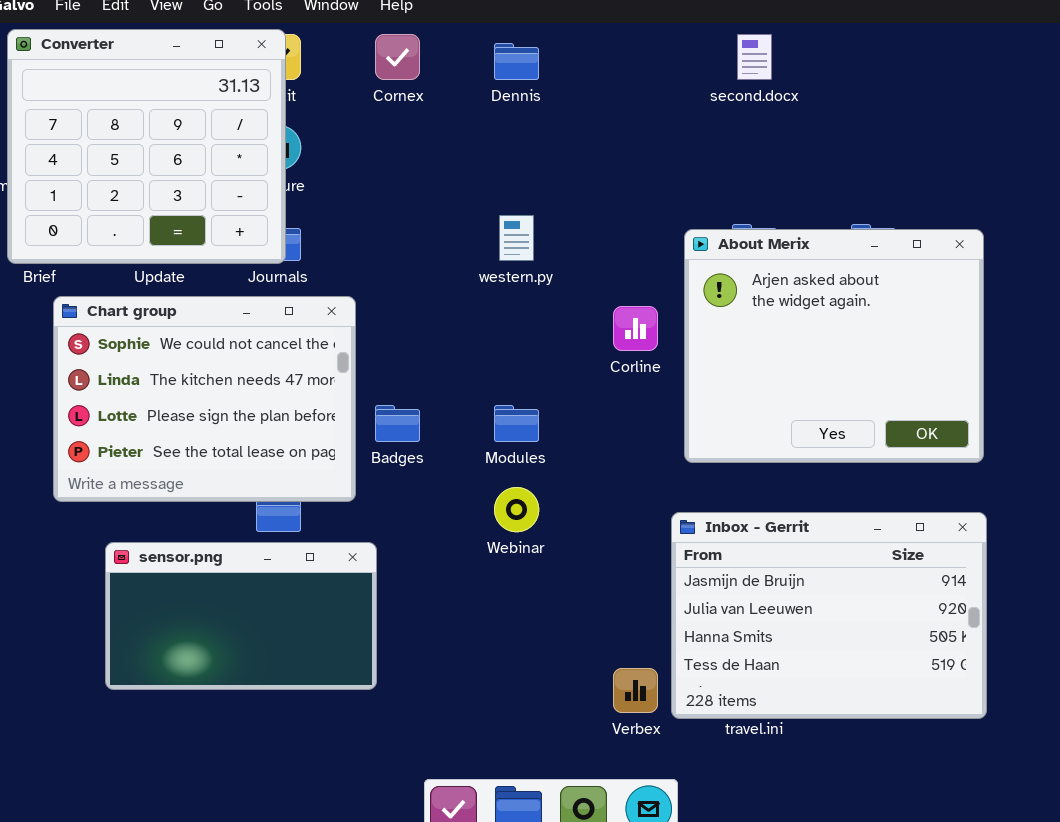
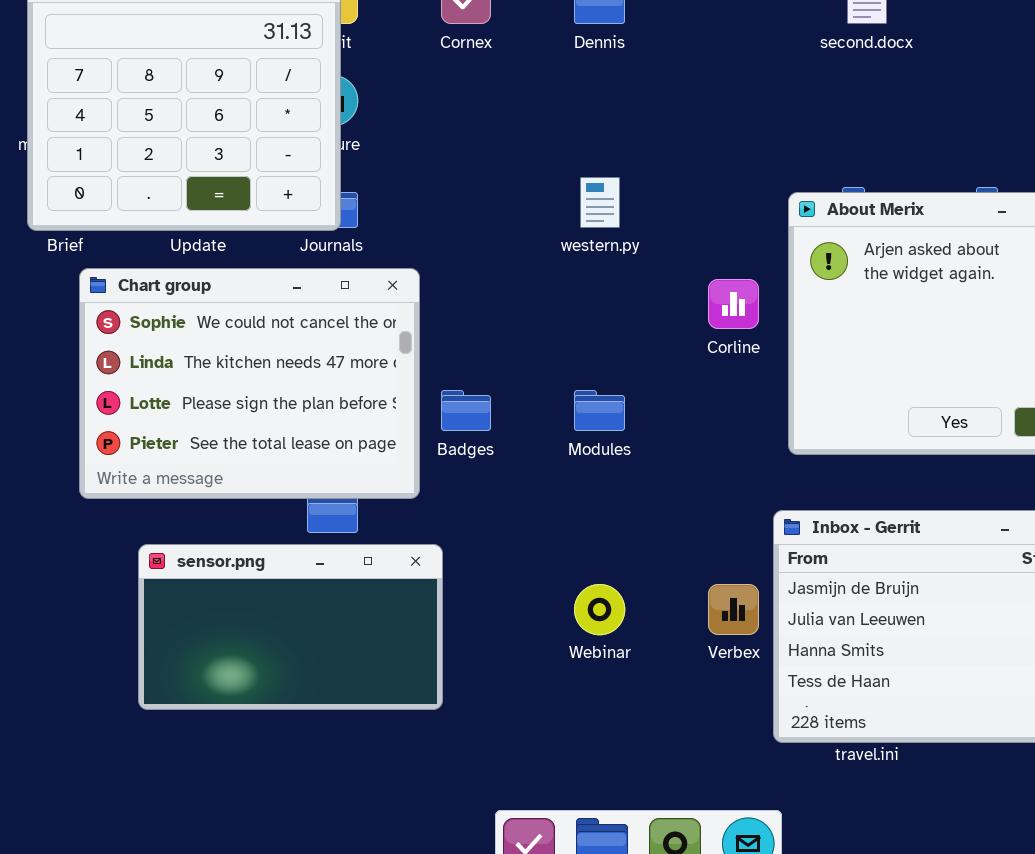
Webinar: [494,487,539,532] -> [574,584,625,635], moved
Verbex: [613,668,658,713] -> [708,584,759,635], moved

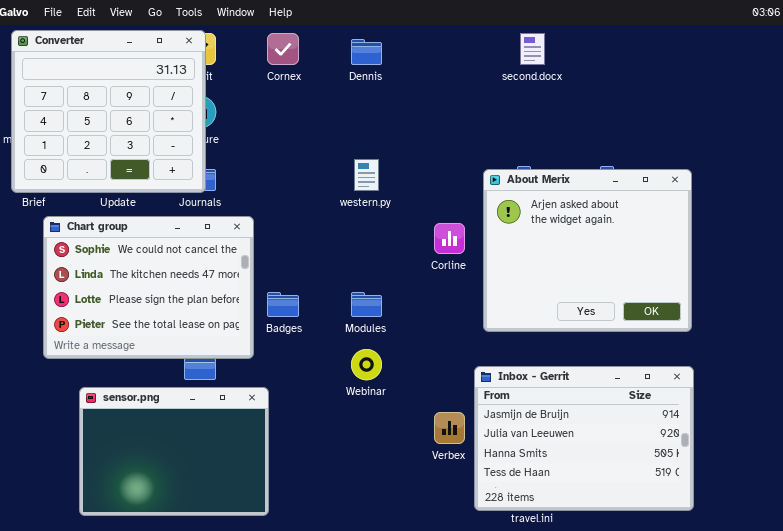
sensor.png: [138,544,443,710] -> [79,387,269,516], resized
Webinar: [574,584,625,635] -> [351,349,382,380], moved

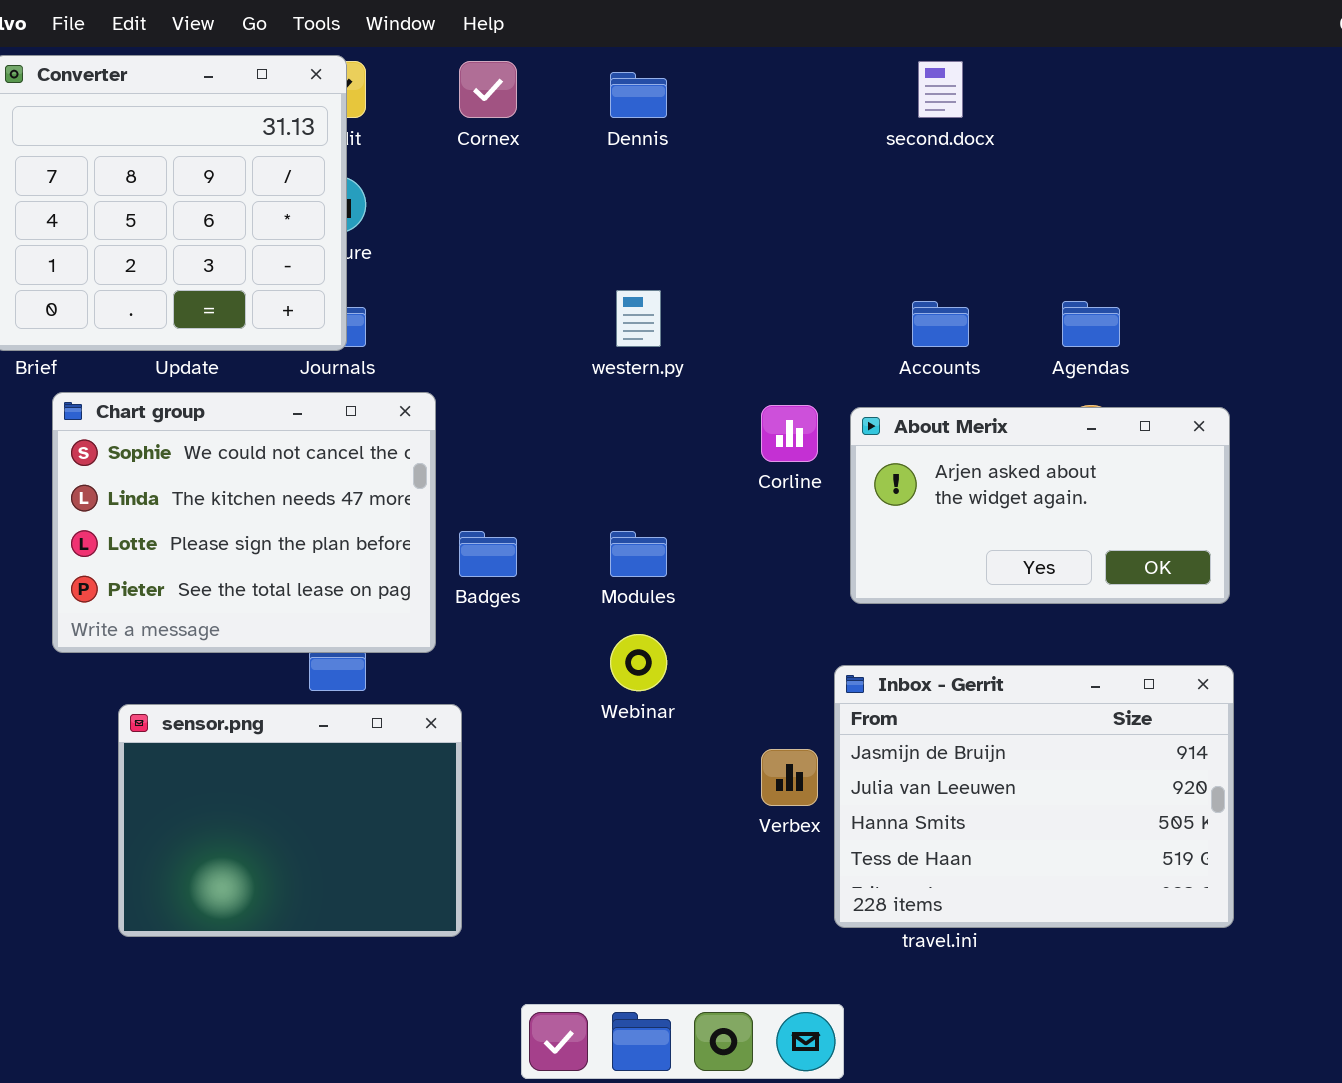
About Merix: [483,169,692,332] -> [850,407,1230,604], resized

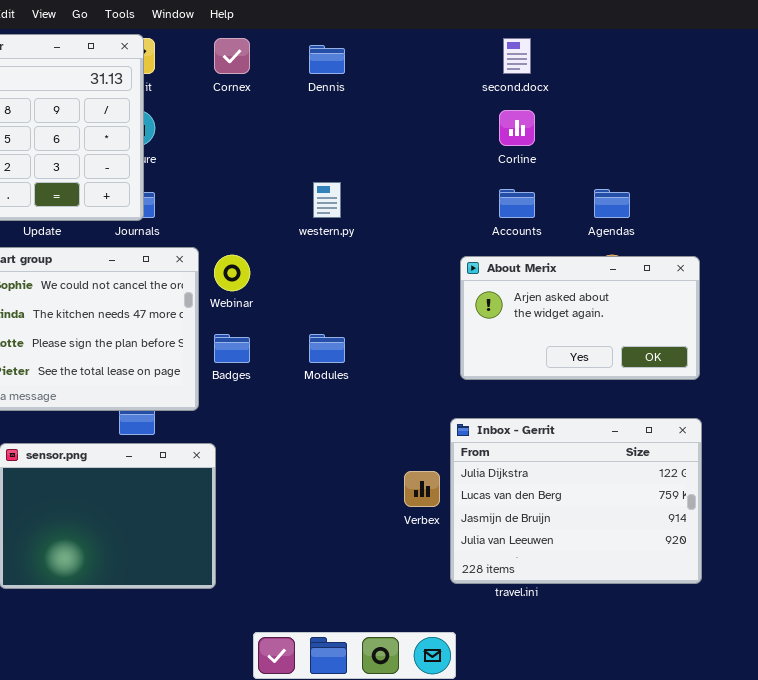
Corline: [761,405,818,462] -> [499,110,535,146], moved
Webinar: [610,634,667,691] -> [214,255,250,291], moved
Inbox - Gerrit: [834,665,1234,928] -> [450,418,702,584], scrolled up 2 rows

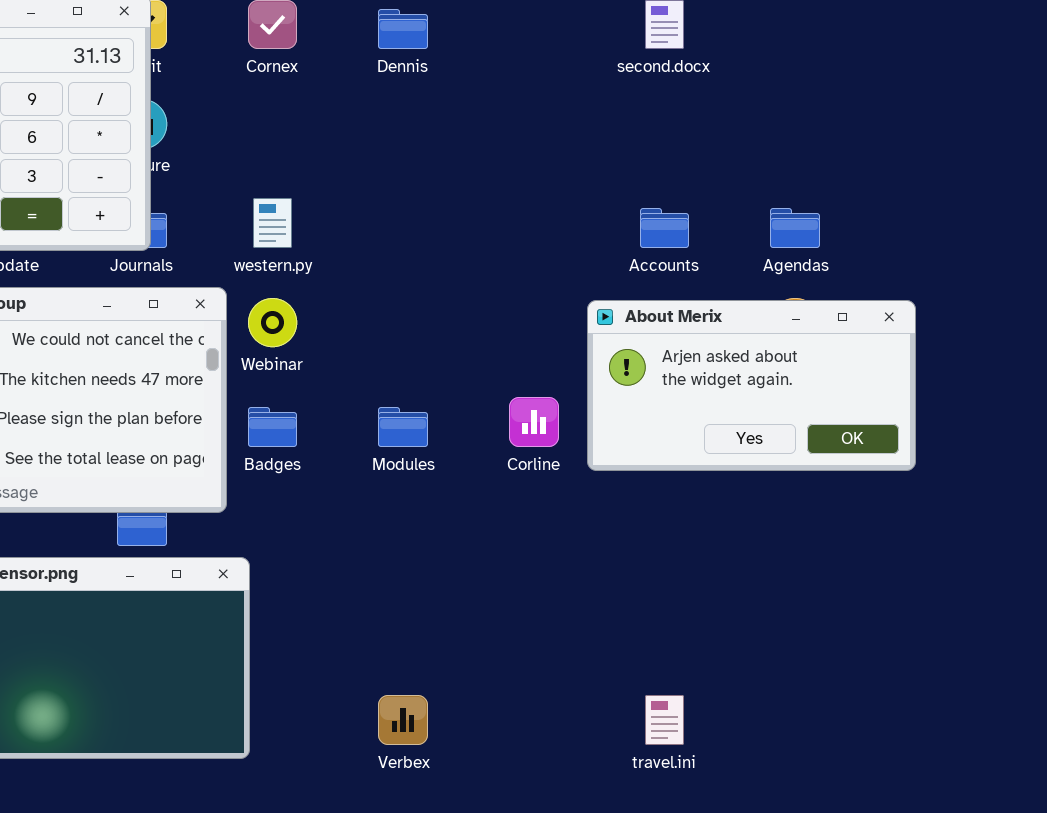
Corline: [499,110,535,146] -> [509,397,559,447], moved
western.py: [313,182,341,218] -> [253,198,292,248], moved
Inbox - Gerrit: [450,418,702,584] -> none, closed
Verbex: [404,471,440,507] -> [378,695,428,745], moved

